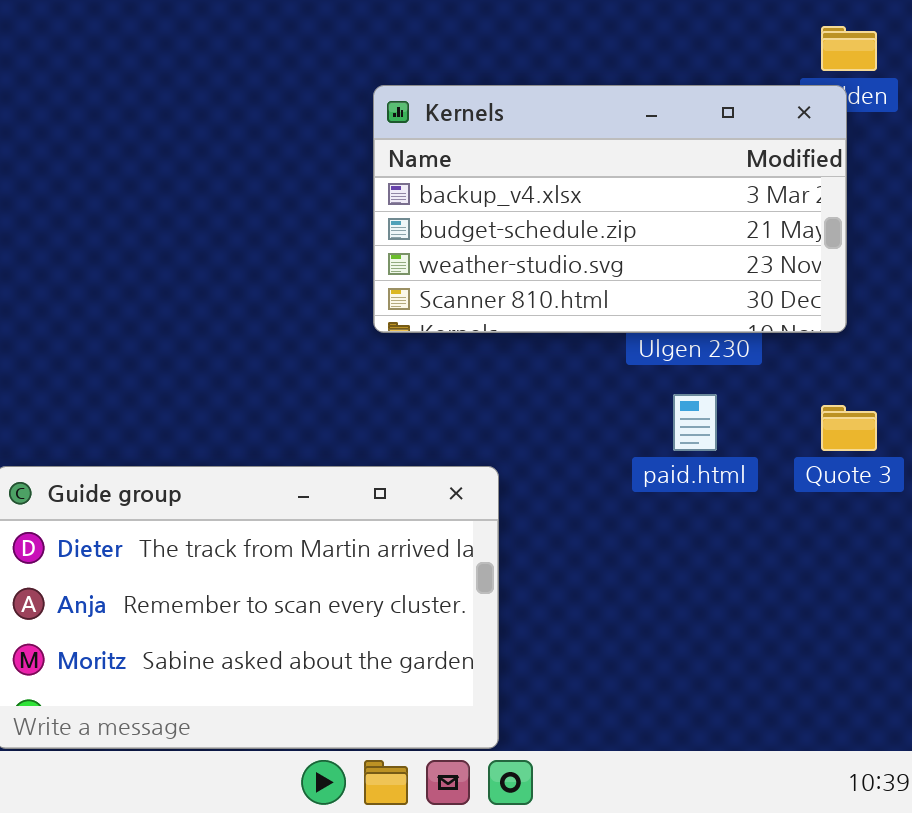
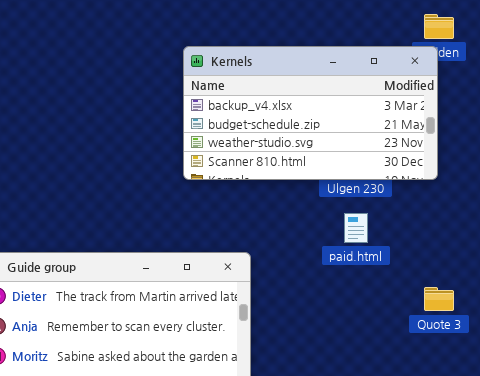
Quote 3: [821,405,877,451] -> [424,287,454,311], moved

